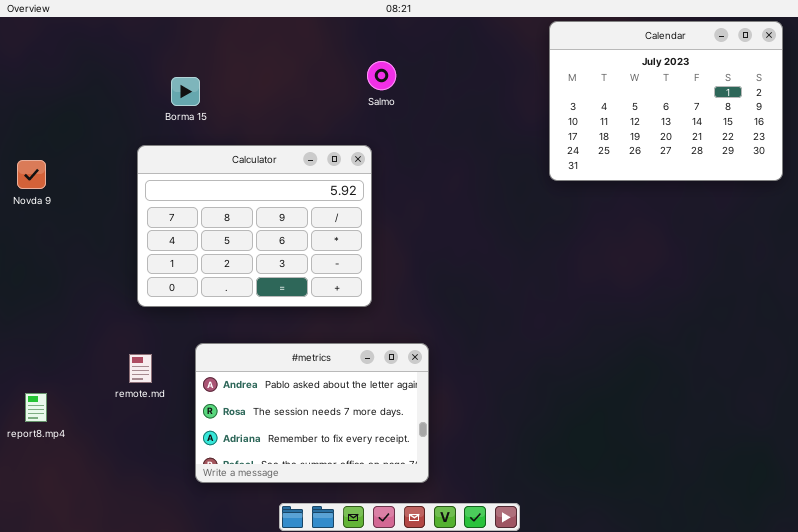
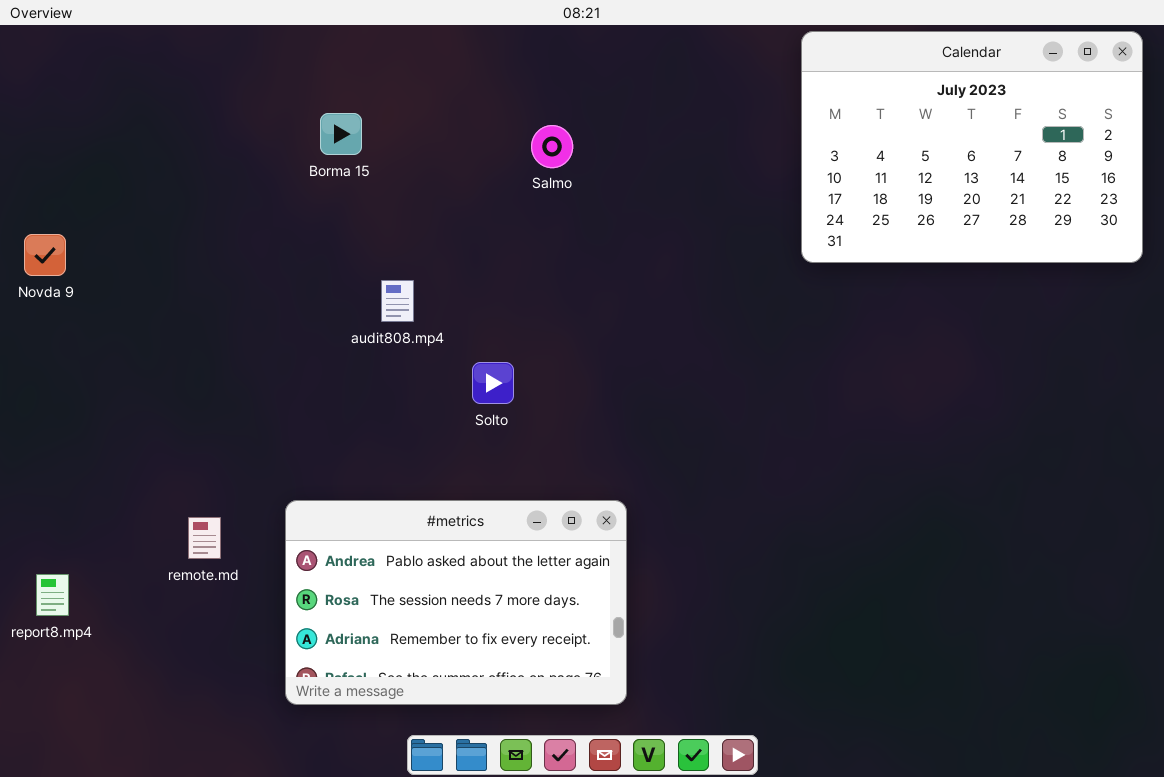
Salmo: [367,61,396,90] -> [531,125,573,168], moved
Borma 15: [171,77,200,106] -> [320,113,362,155], moved
Calculator: [137,145,372,307] -> none, closed

